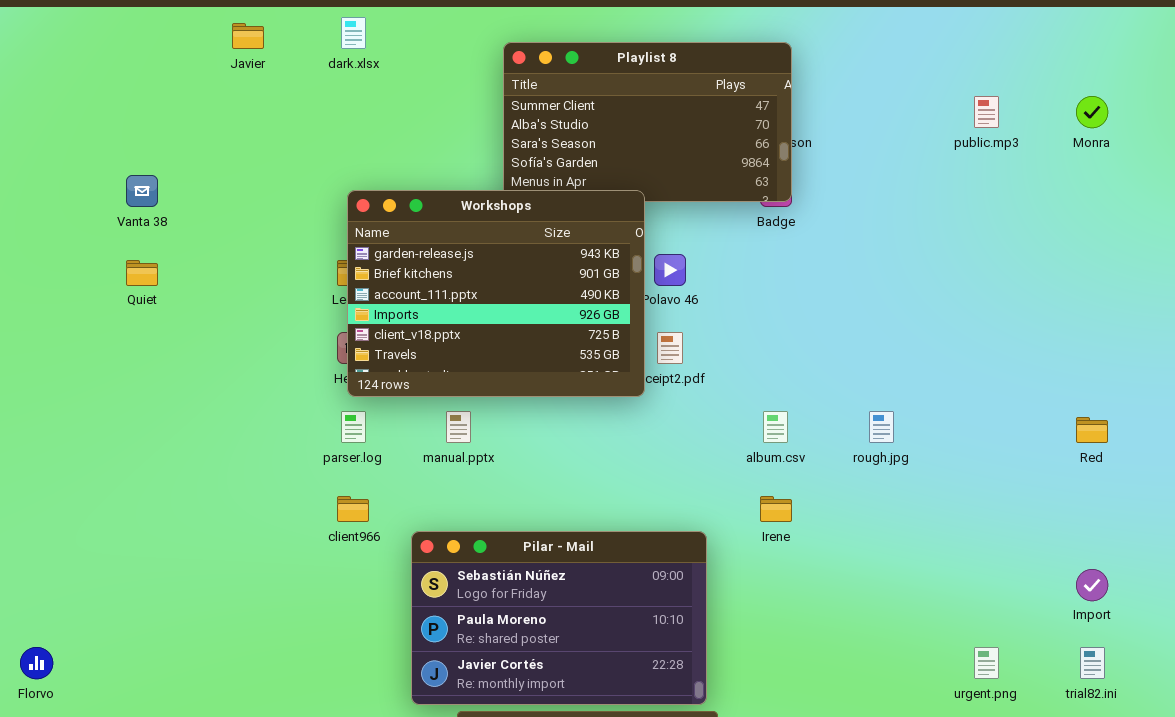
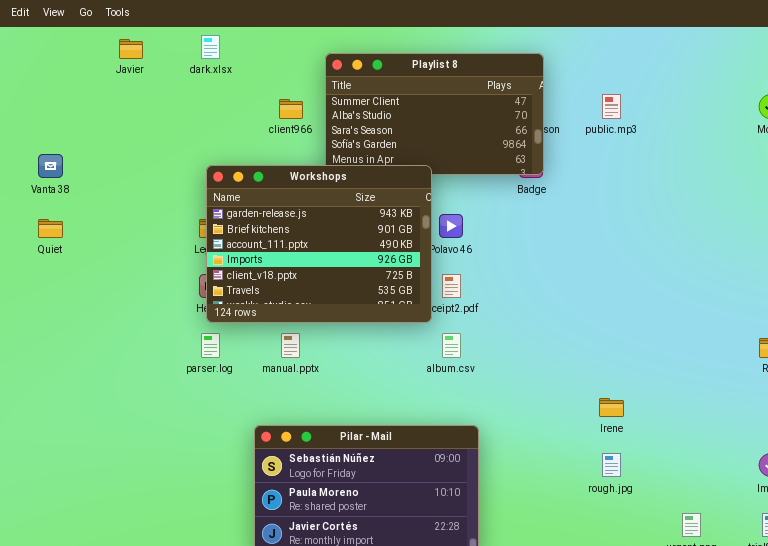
public.mp3: [974,96,999,128] -> [602,94,621,119], moved
album.csv: [763,411,788,443] -> [442,333,461,358], moved
rough.jpg: [869,411,894,443] -> [602,453,621,477], moved
client966: [337,496,369,522] -> [279,99,303,119], moved
Irene: [760,496,792,522] -> [599,398,624,417], moved

